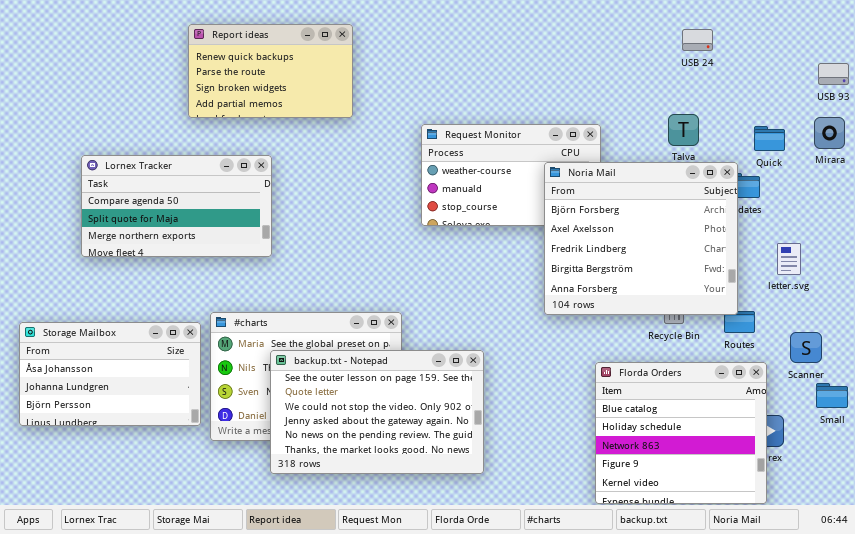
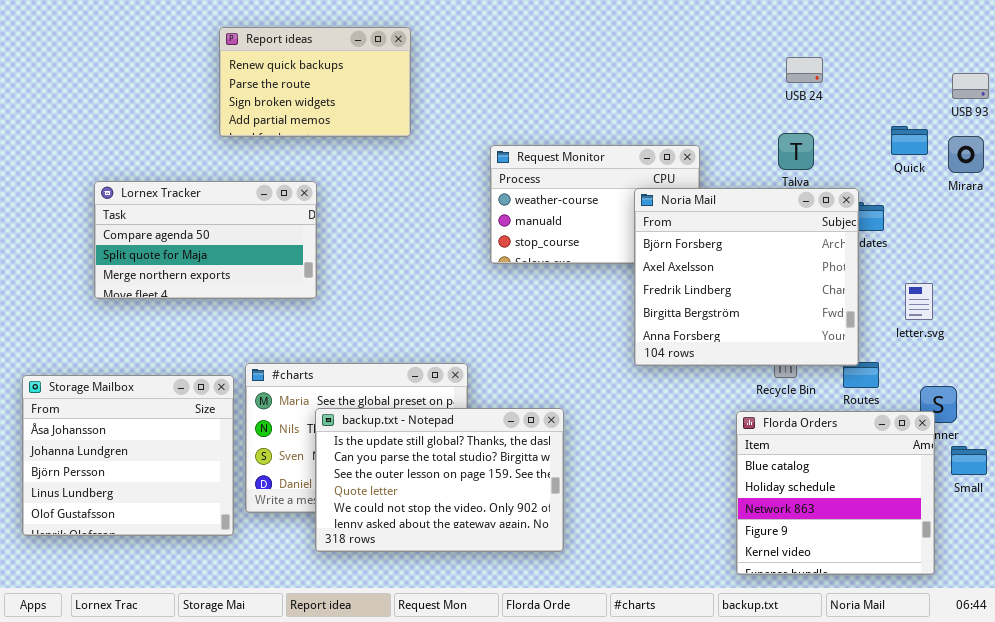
USB 24: [682,29,713,51] -> [786,57,823,83], moved
Quick: [754,126,785,151] -> [891,126,928,155], moved
Storage Mailbox: [19,322,201,426] -> [22,375,234,536], resized
backup.txt - Notepad: [270,350,484,474] -> [315,408,564,552], scrolled up 2 rows
Florda Orders: [595,362,767,504] -> [736,411,935,575], moved

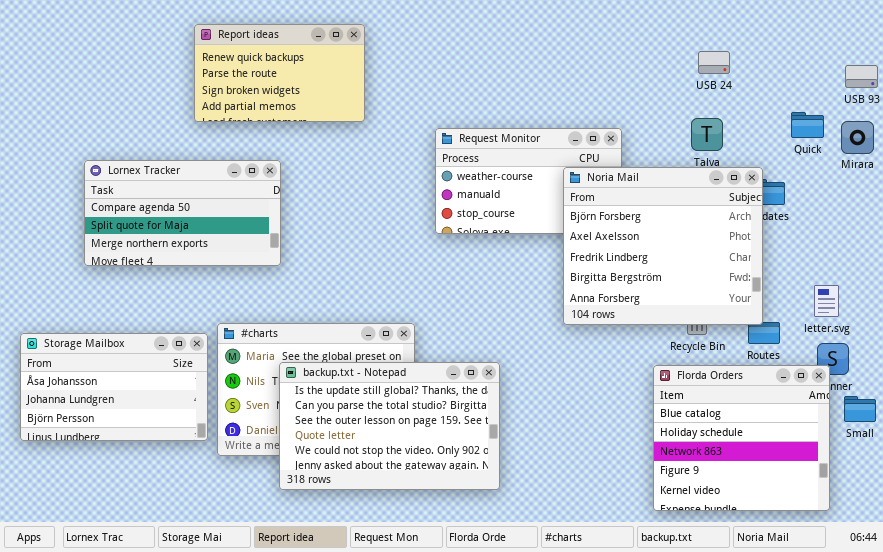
letter.svg: [905,283,933,320] -> [814,285,839,317], moved
Storage Mailbox: [22,375,234,536] -> [20,333,208,441], resized

